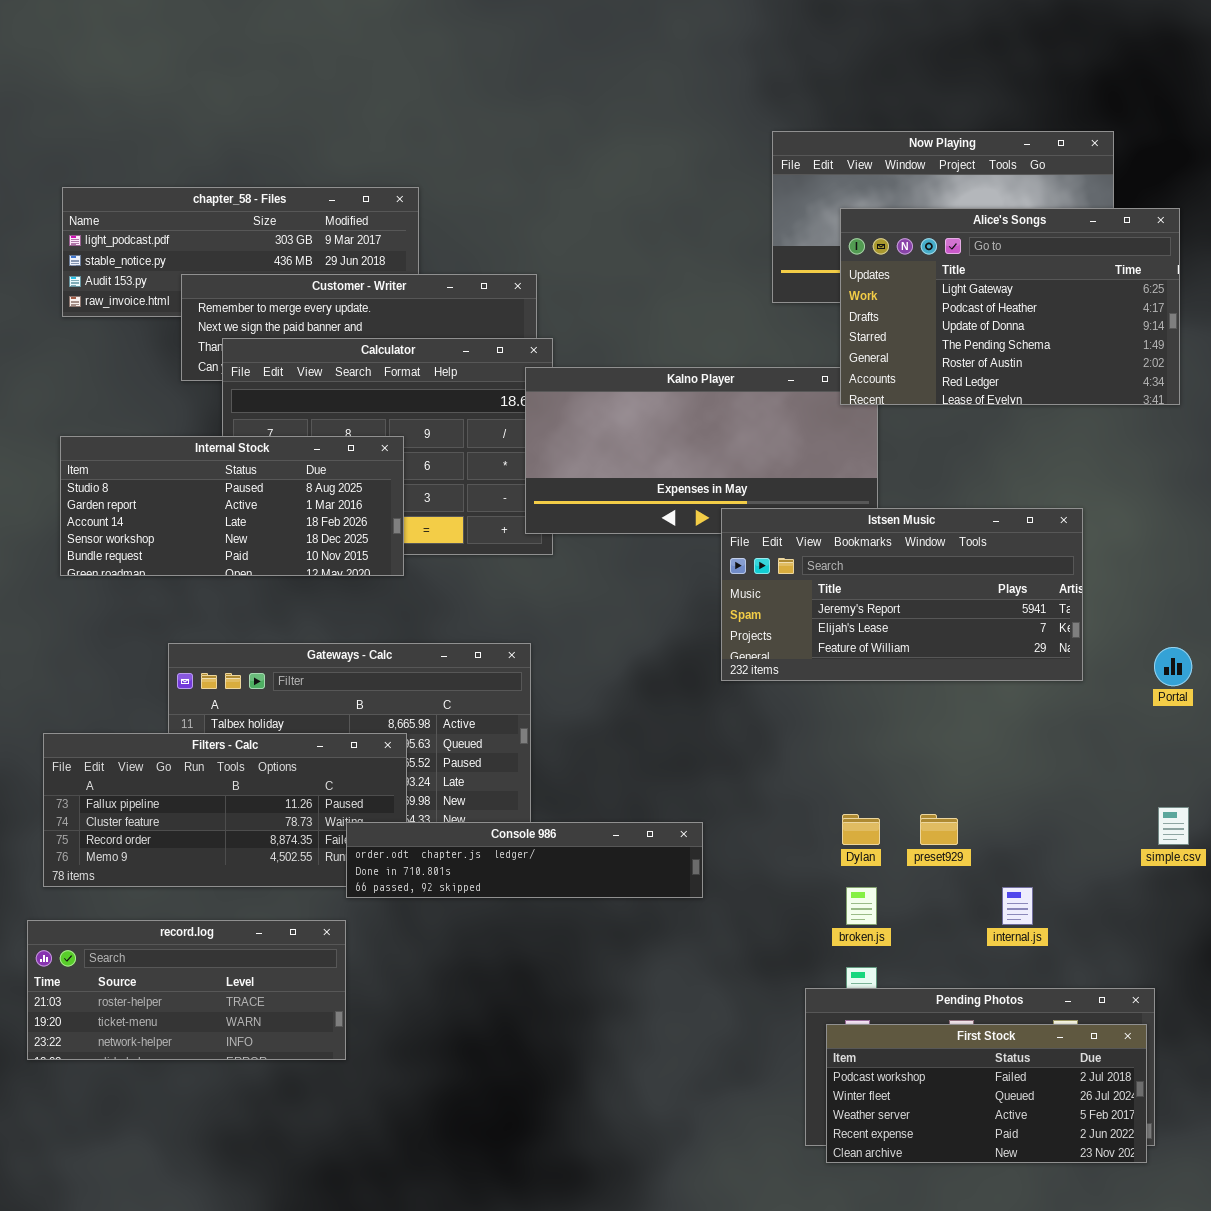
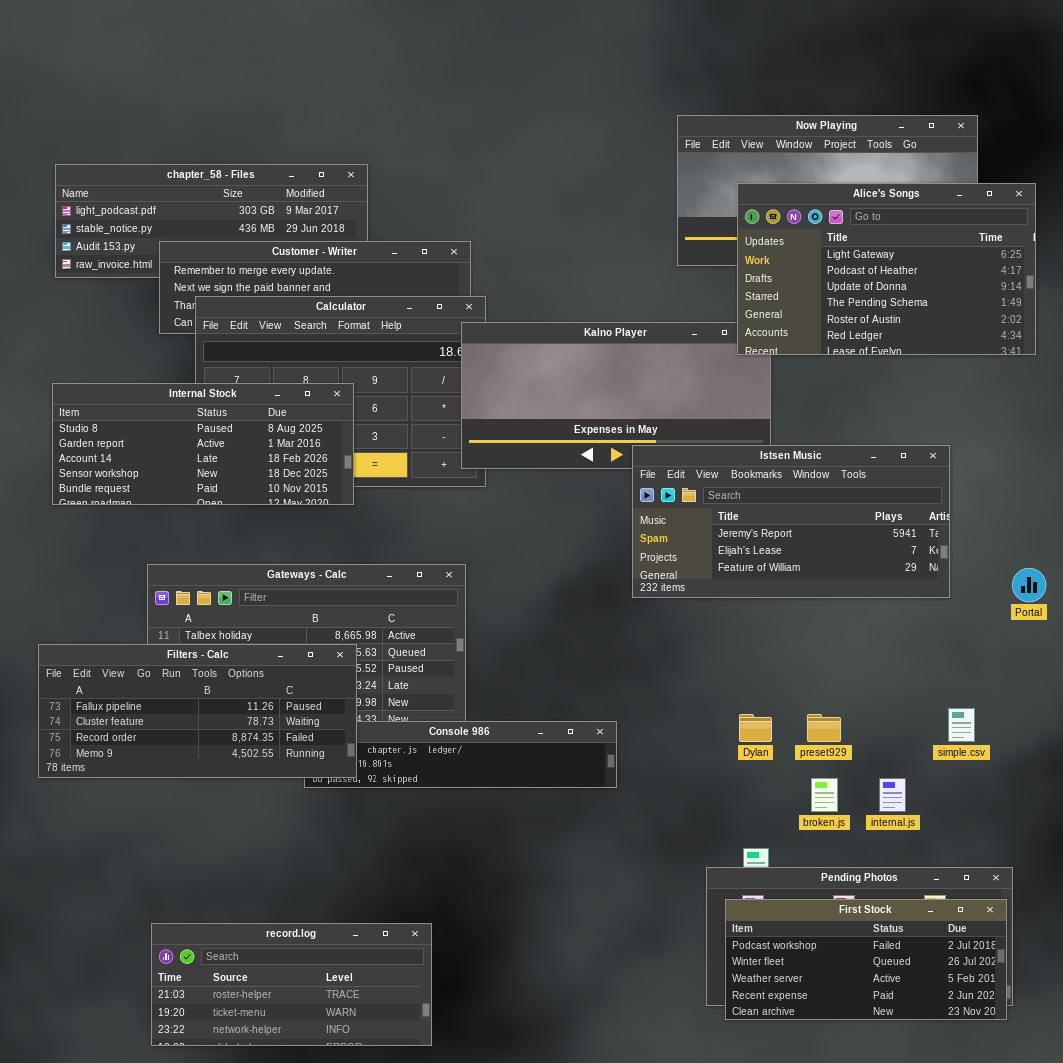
Filters - Calc: [43,733,407,887] -> [38,644,357,778], raised
simple.csv: [1158,807,1189,845] -> [948,708,975,742], moved
broken.js: [846,887,877,925] -> [811,778,838,812], moved
record.log: [27,920,346,1060] -> [151,923,432,1046], moved

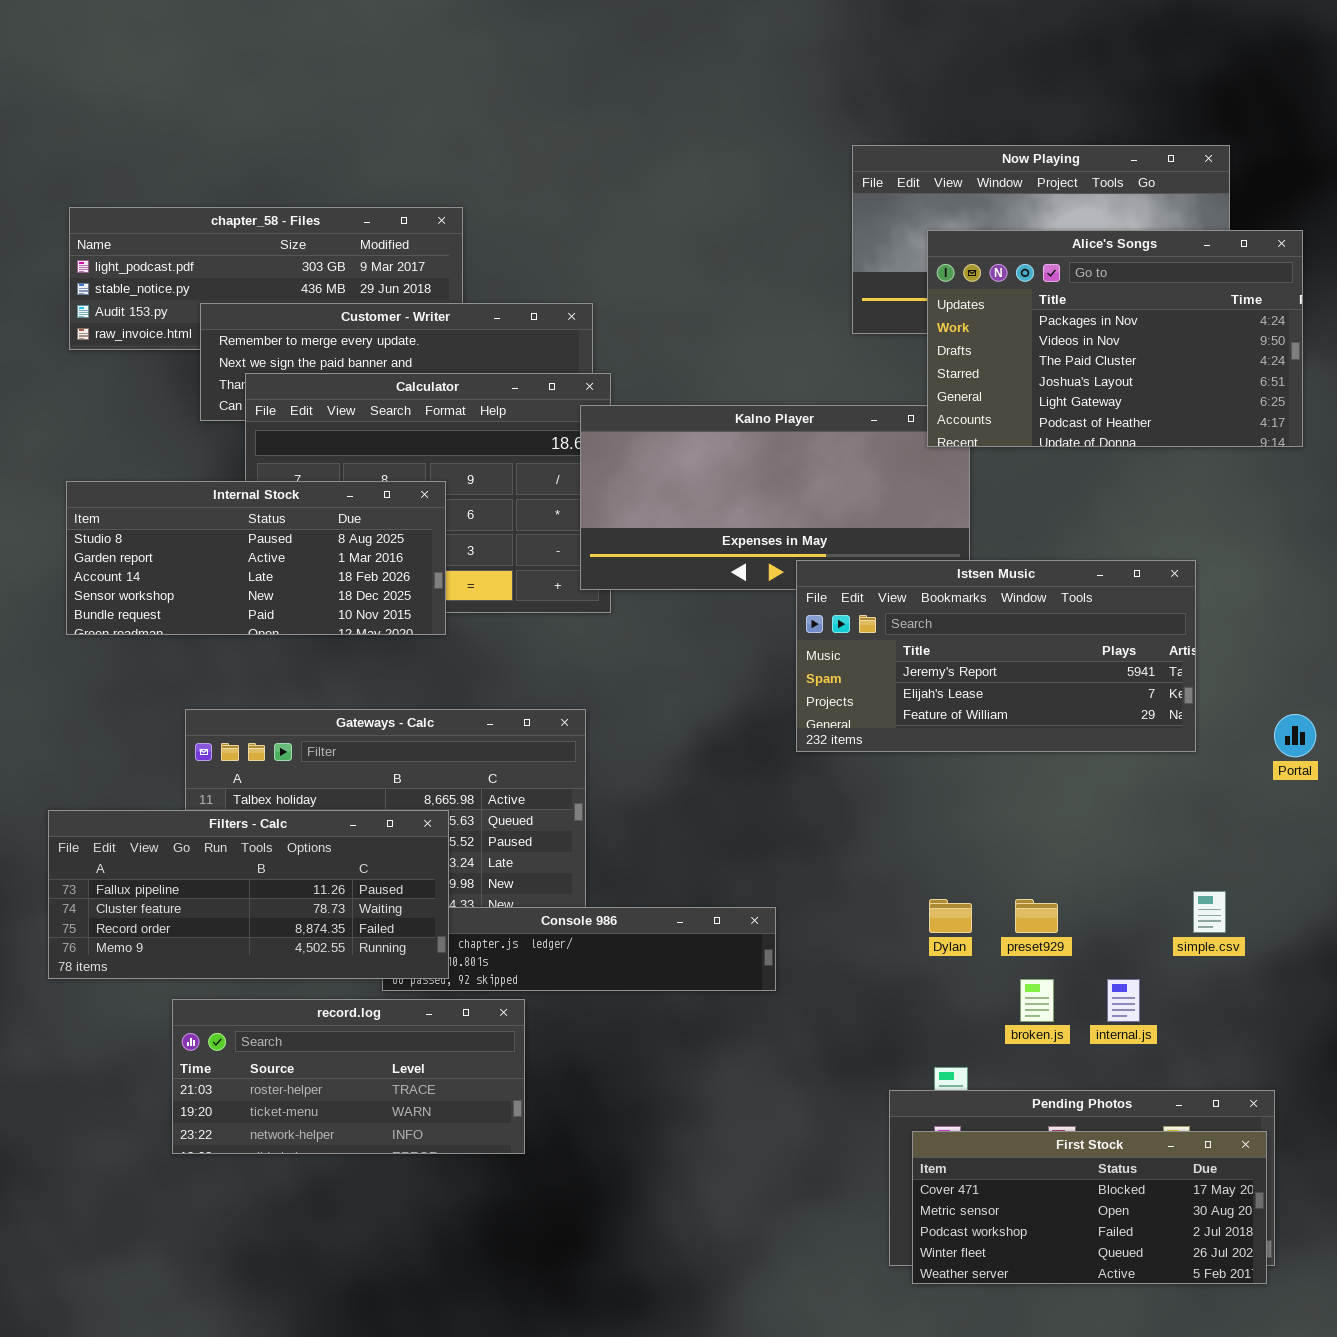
Alice's Songs: [737,183,1036,355] -> [927,230,1303,447], scrolled up 4 rows
First Stock: [725,899,1007,1020] -> [912,1131,1267,1284], scrolled up 2 rows
record.log: [151,923,432,1046] -> [172,999,525,1154], moved

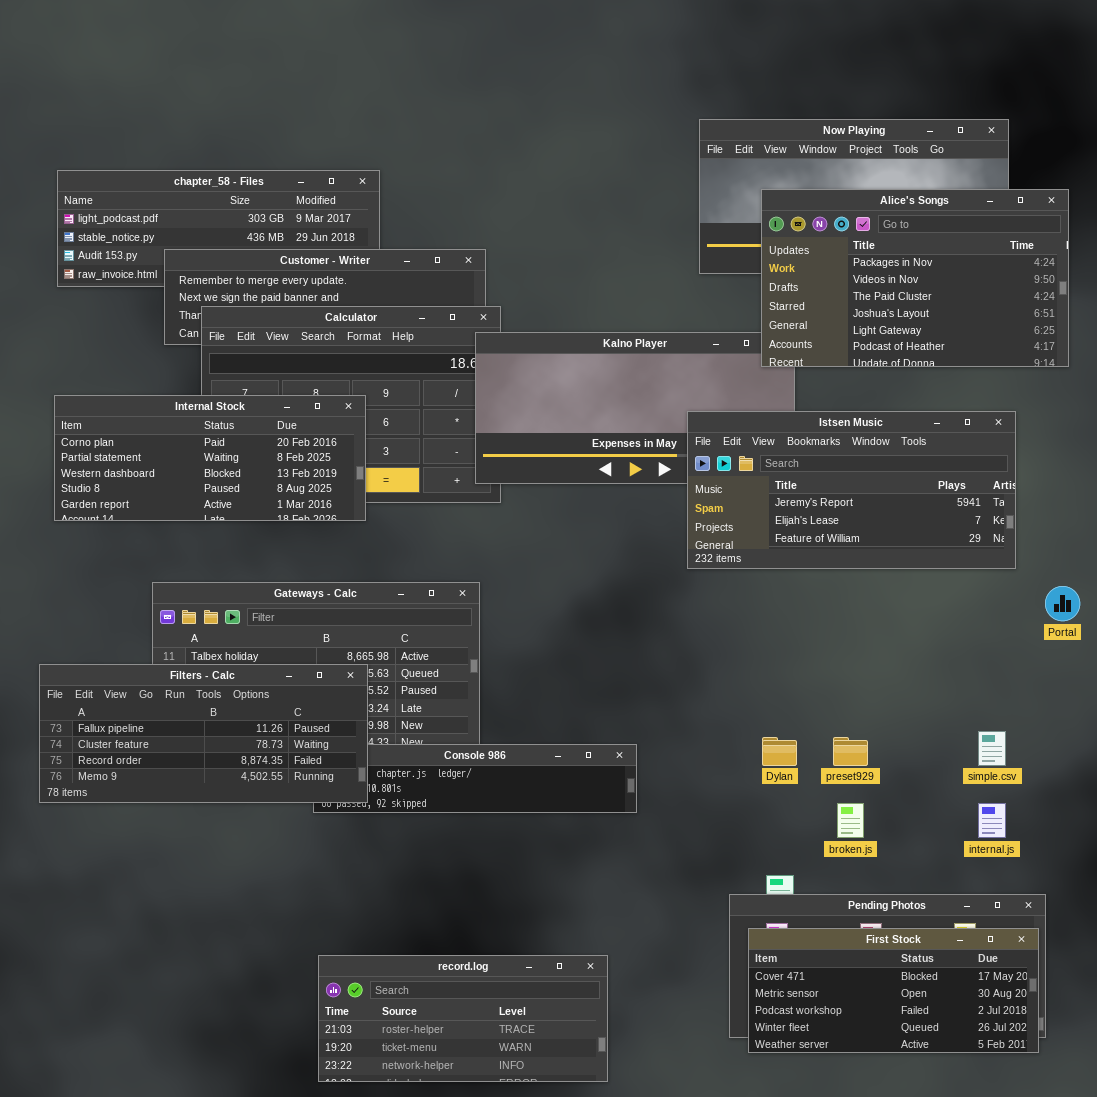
Internal Stock: [66,481,446,635] -> [54,395,366,521], scrolled up 3 rows
Istsen Music: [796,560,1196,752] -> [687,411,1016,569], moved
internal.js: [1107,979,1140,1022] -> [978,803,1006,838], moved
record.log: [172,999,525,1154] -> [318,955,608,1082], moved

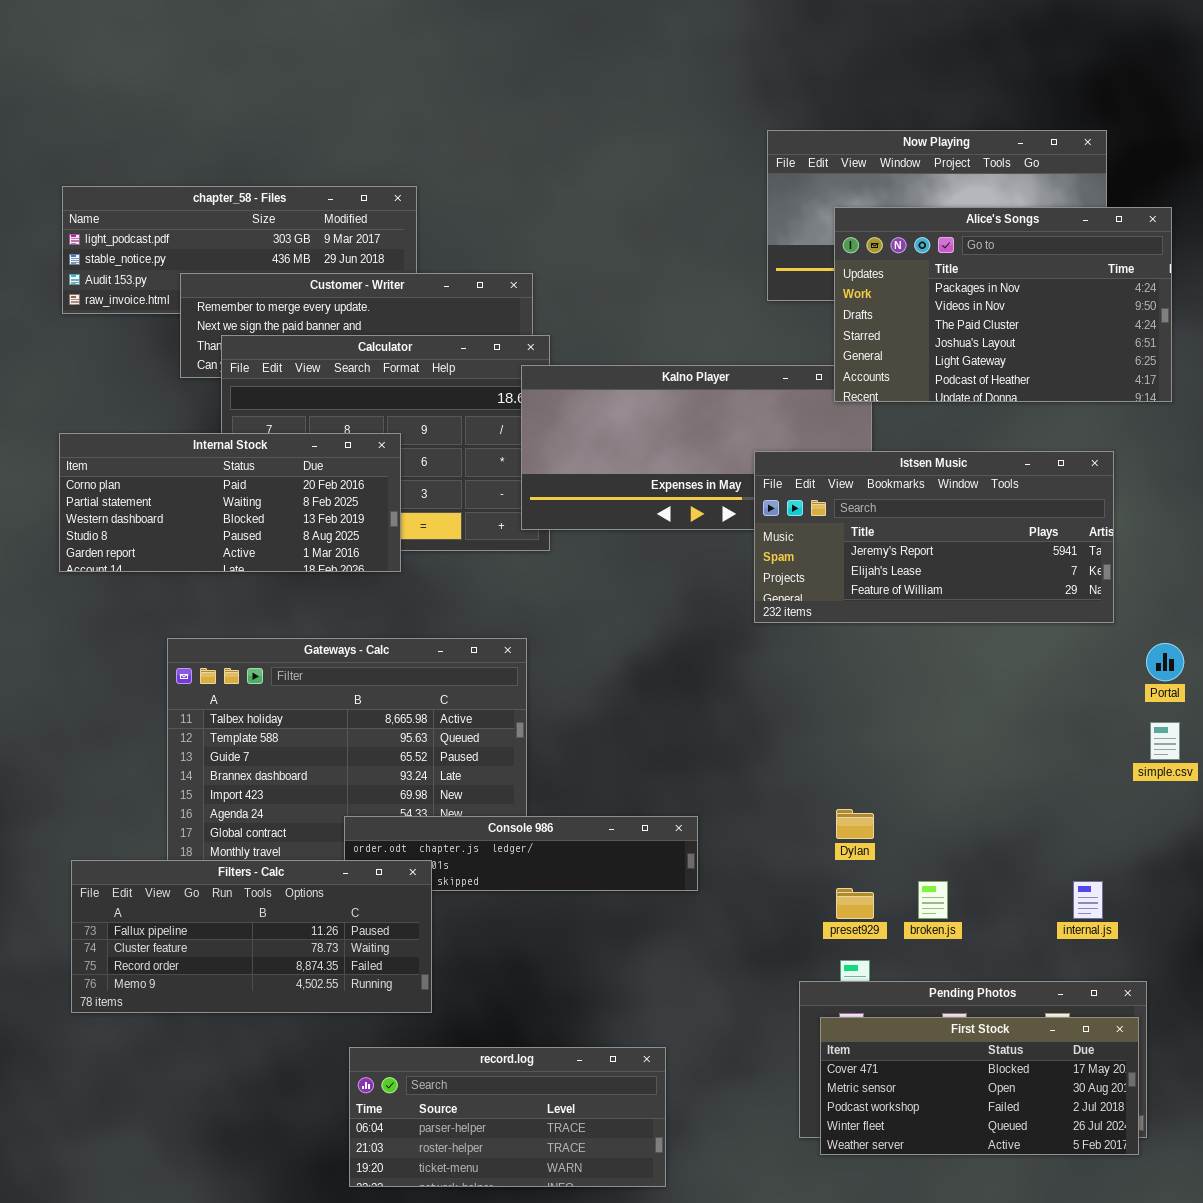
Filters - Calc: [39,664,368,803] -> [71,860,432,1013], moved
simple.csv: [978,731,1006,766] -> [1150,722,1180,760], moved
preset929: [833,737,868,766] -> [836,888,874,919], moved
record.log: [318,955,608,1082] -> [349,1047,666,1187], scrolled up 1 row

